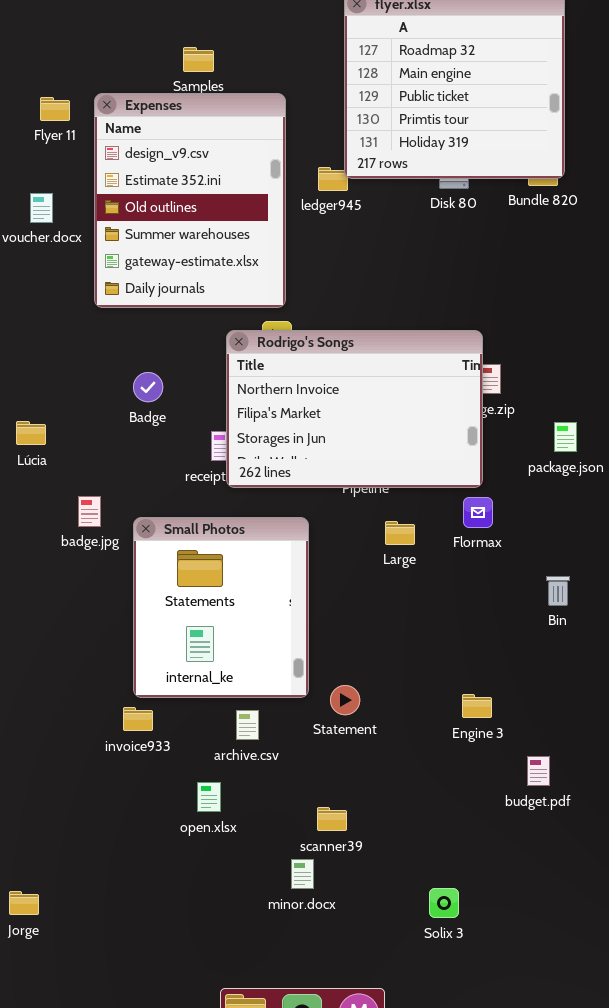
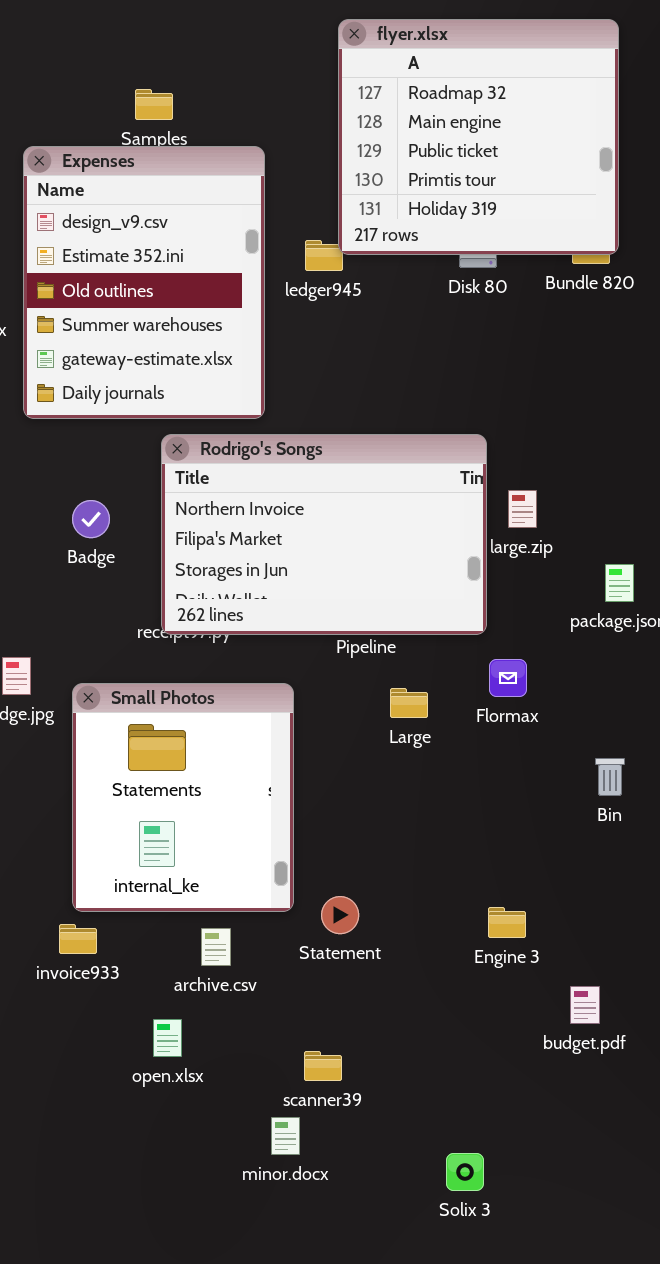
Rodrigo's Songs: [226,330,483,488] -> [161,434,487,635], moved

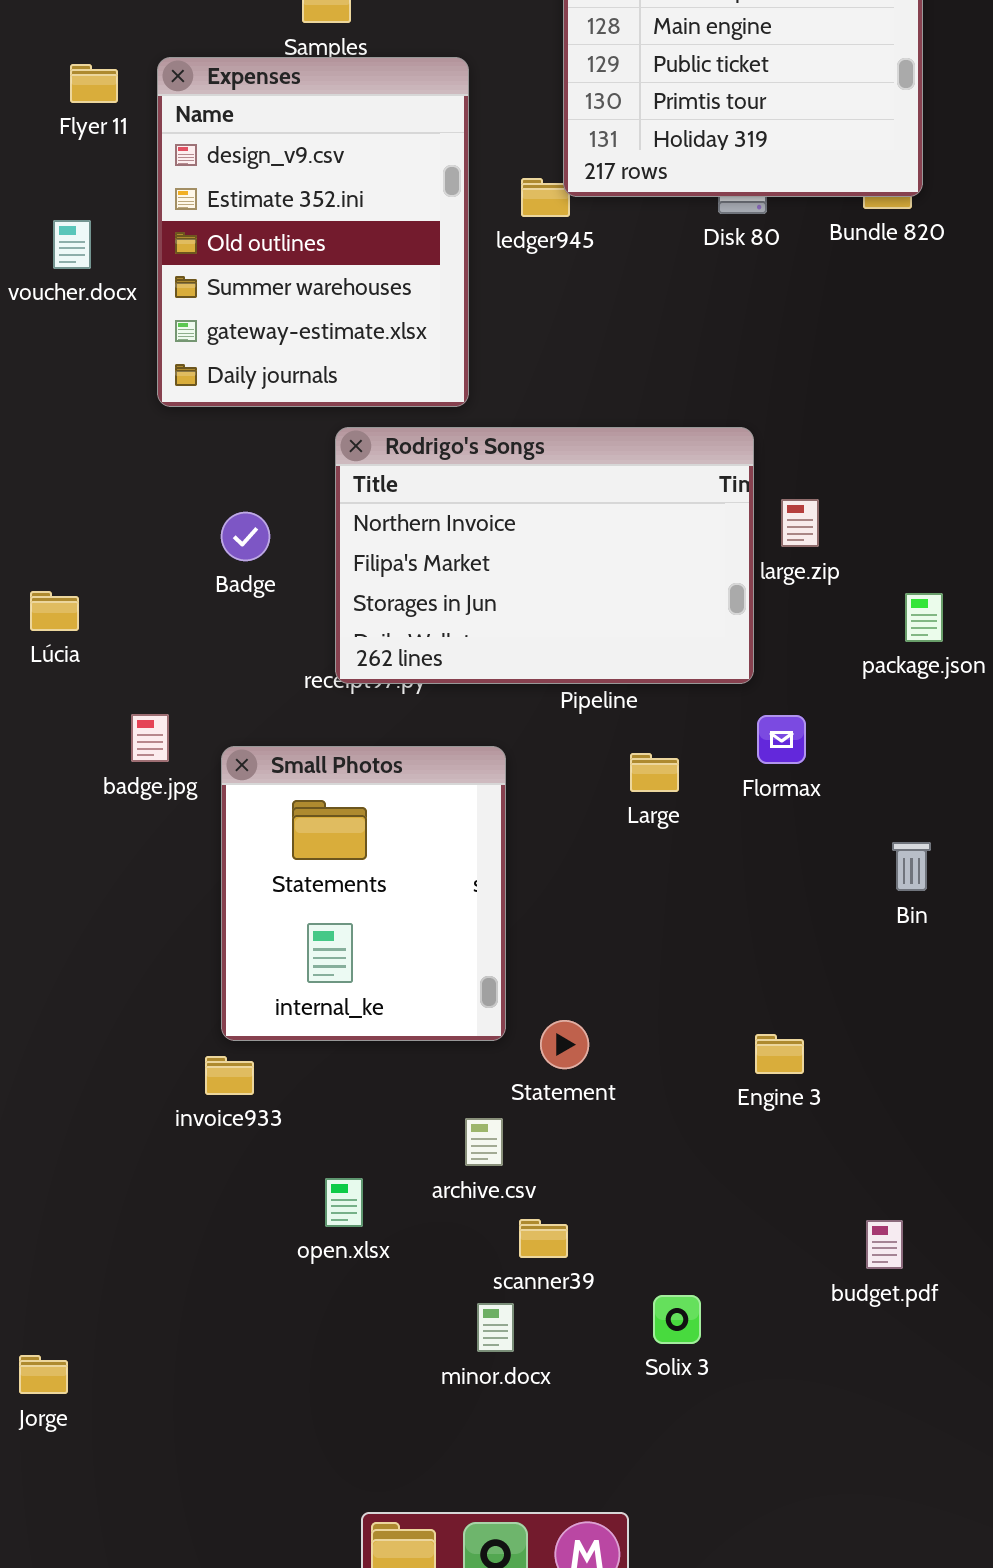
archive.csv: [201,928,231,966] -> [465,1118,503,1166], moved
budget.pdf: [570,986,600,1024] -> [866,1220,903,1269], moved
Solix 3: [446,1153,484,1191] -> [653,1295,701,1344], moved

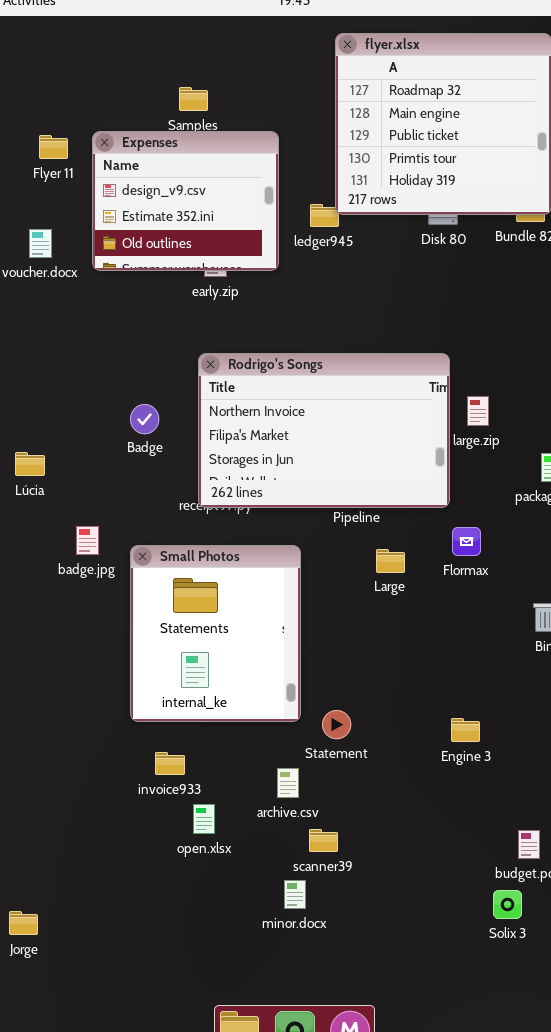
Expenses: [157,57,469,407] -> [92,131,279,271], resized
invoice933: [205,1056,254,1095] -> [155,752,185,775], moved
Solix 3: [653,1295,701,1344] -> [493,890,522,919], moved

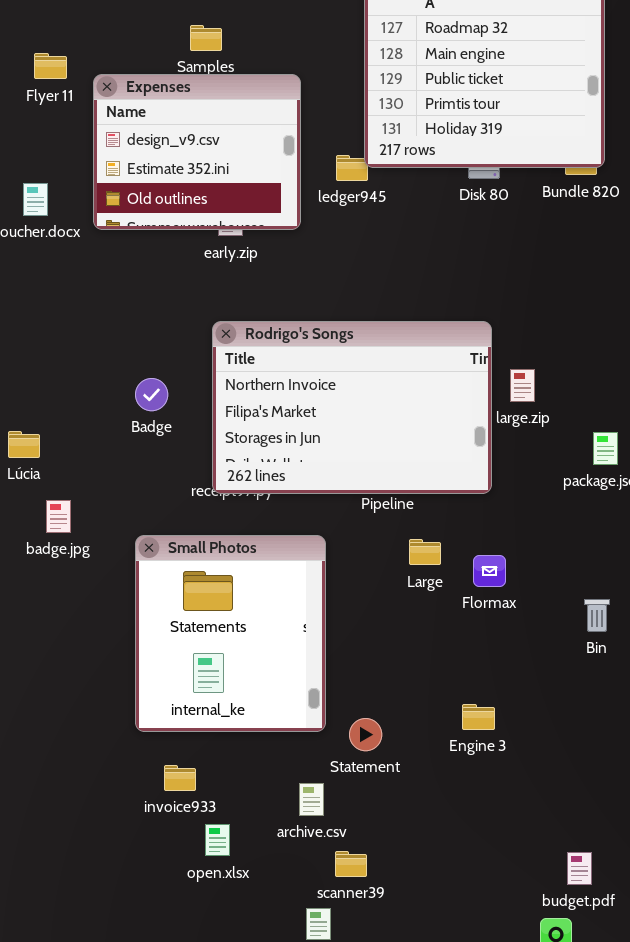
Flyer 11: [39,135,68,159] -> [34,53,67,79], moved
badge.jpg: [76,526,99,555] -> [46,500,71,533], moved
Flormax: [452,527,481,556] -> [473,555,506,587], moved
Engine 3: [451,718,480,742] -> [462,704,495,730], moved

